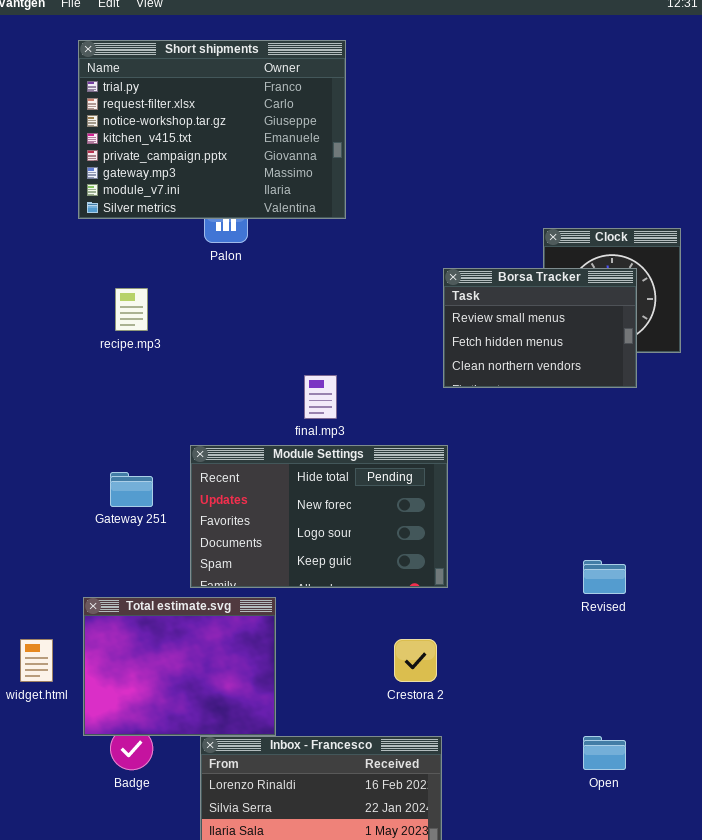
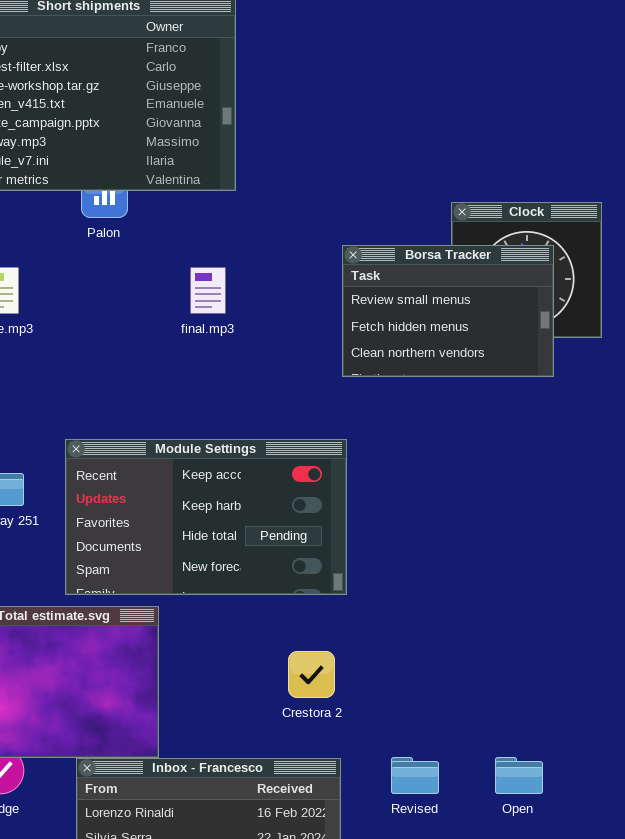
final.mp3: [304,375,337,419] -> [190,267,226,314], moved
Module Settings: [190,445,448,588] -> [65,439,347,595], scrolled up 2 rows
Revised: [583,560,626,594] -> [391,757,439,794], moved

